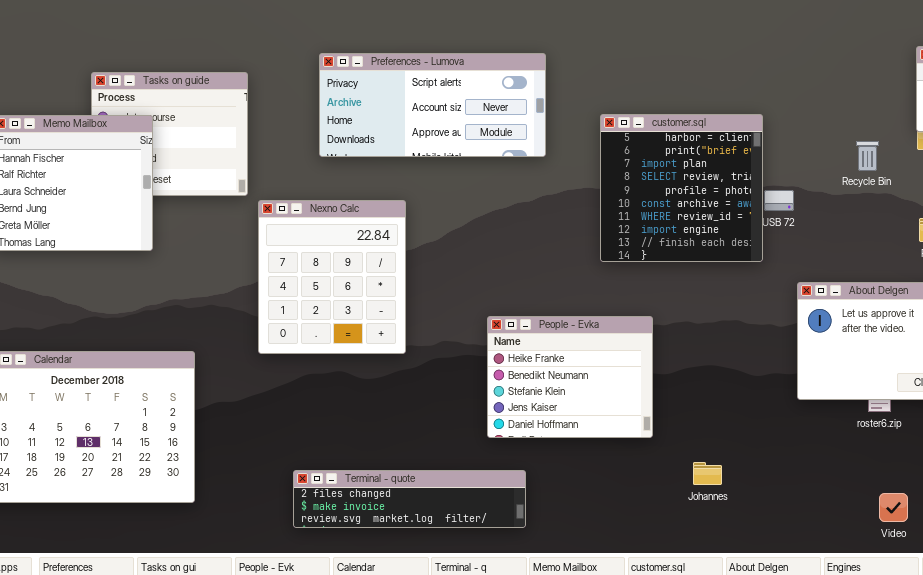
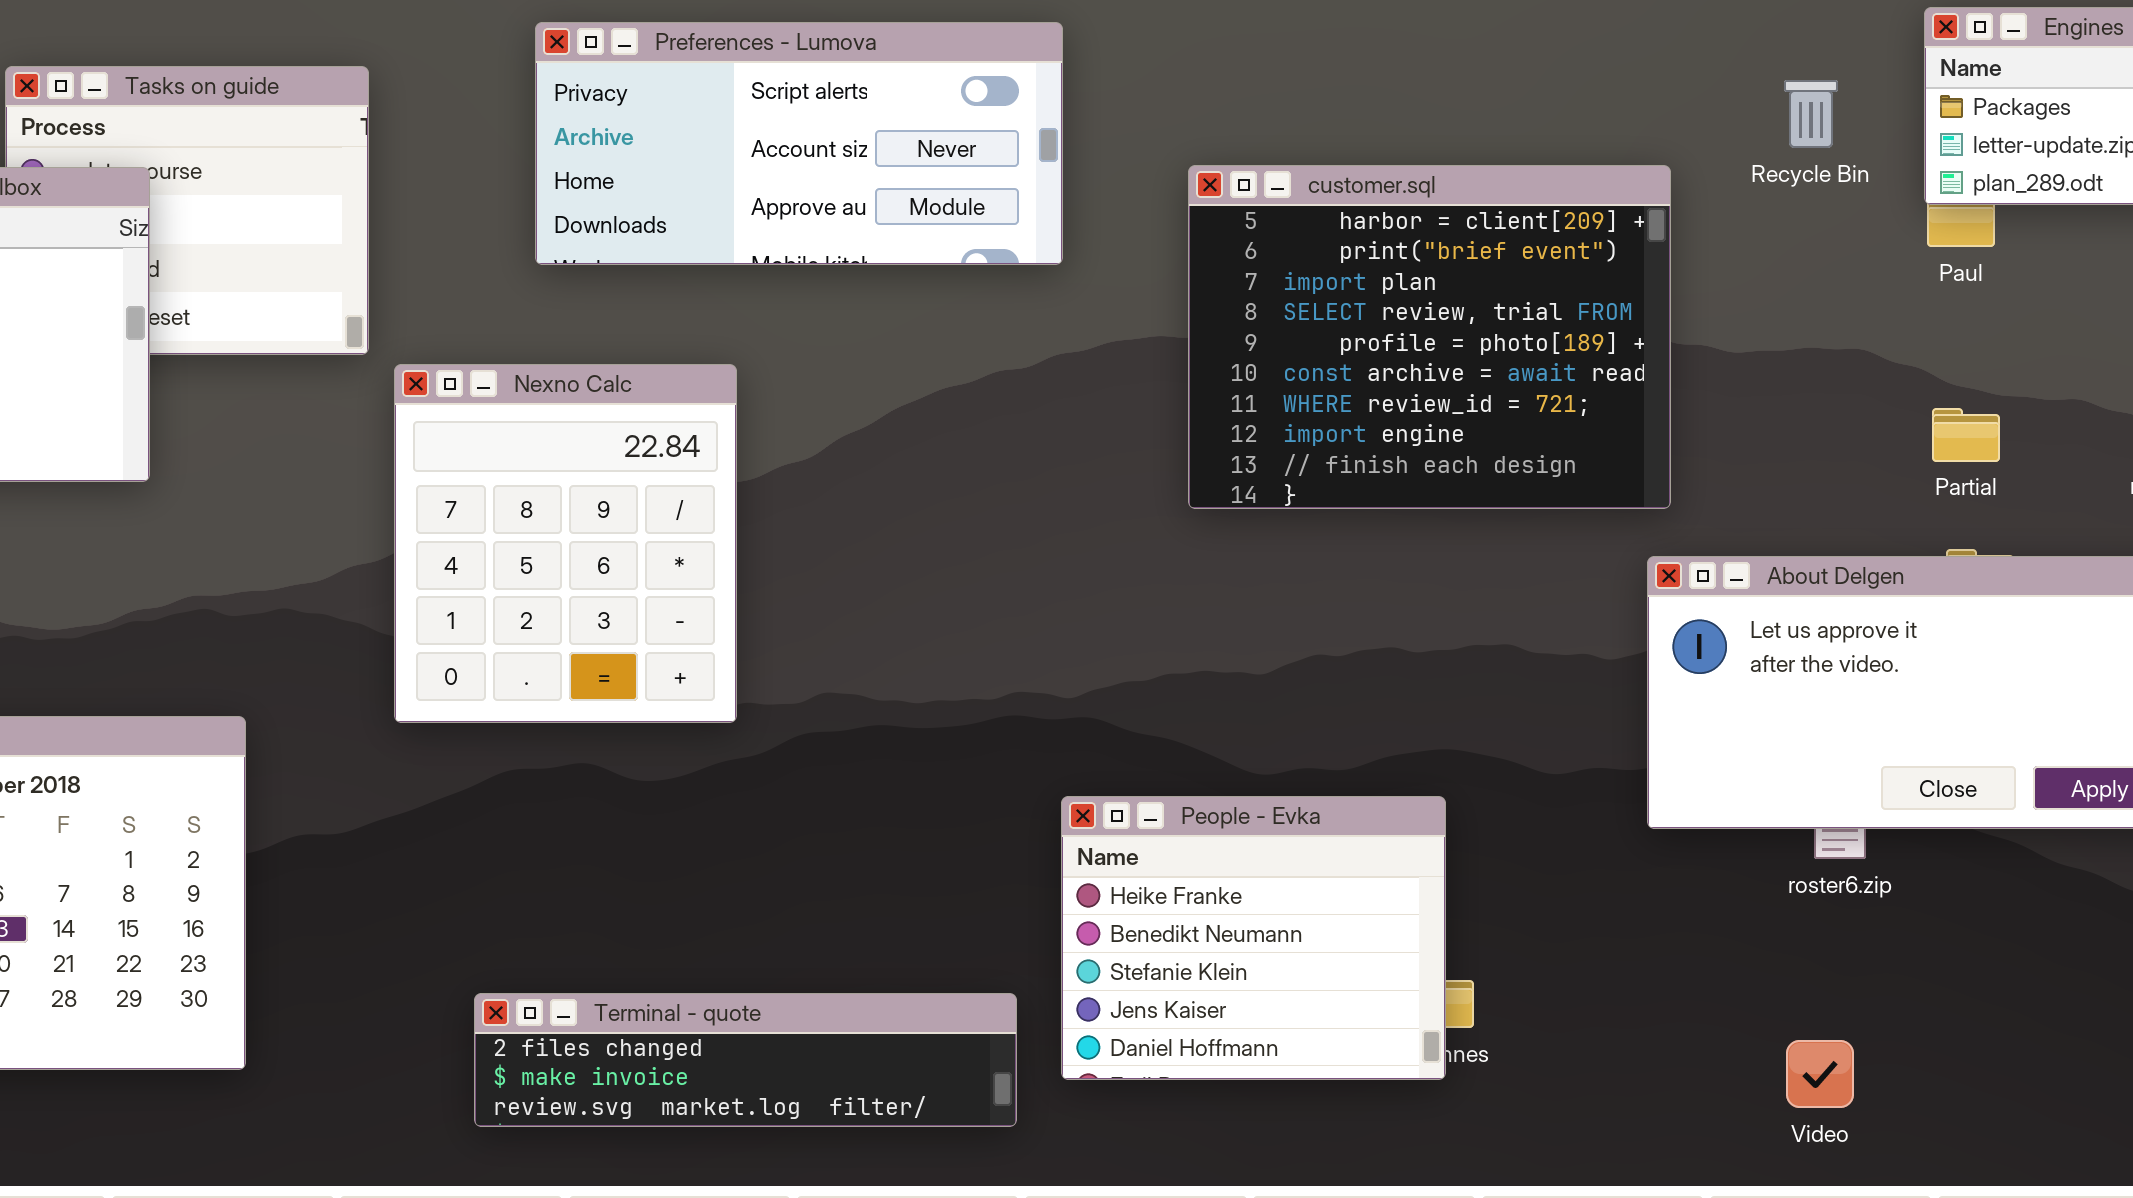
customer.sql: [600,114,763,262] -> [1188,165,1671,509], resized
Recycle Bin: [856,141,879,171] -> [1784,80,1838,148], moved
People - Evka: [487,316,653,438] -> [1061,796,1446,1080], moved
Video: [879,493,908,522] -> [1786,1040,1854,1108], moved

